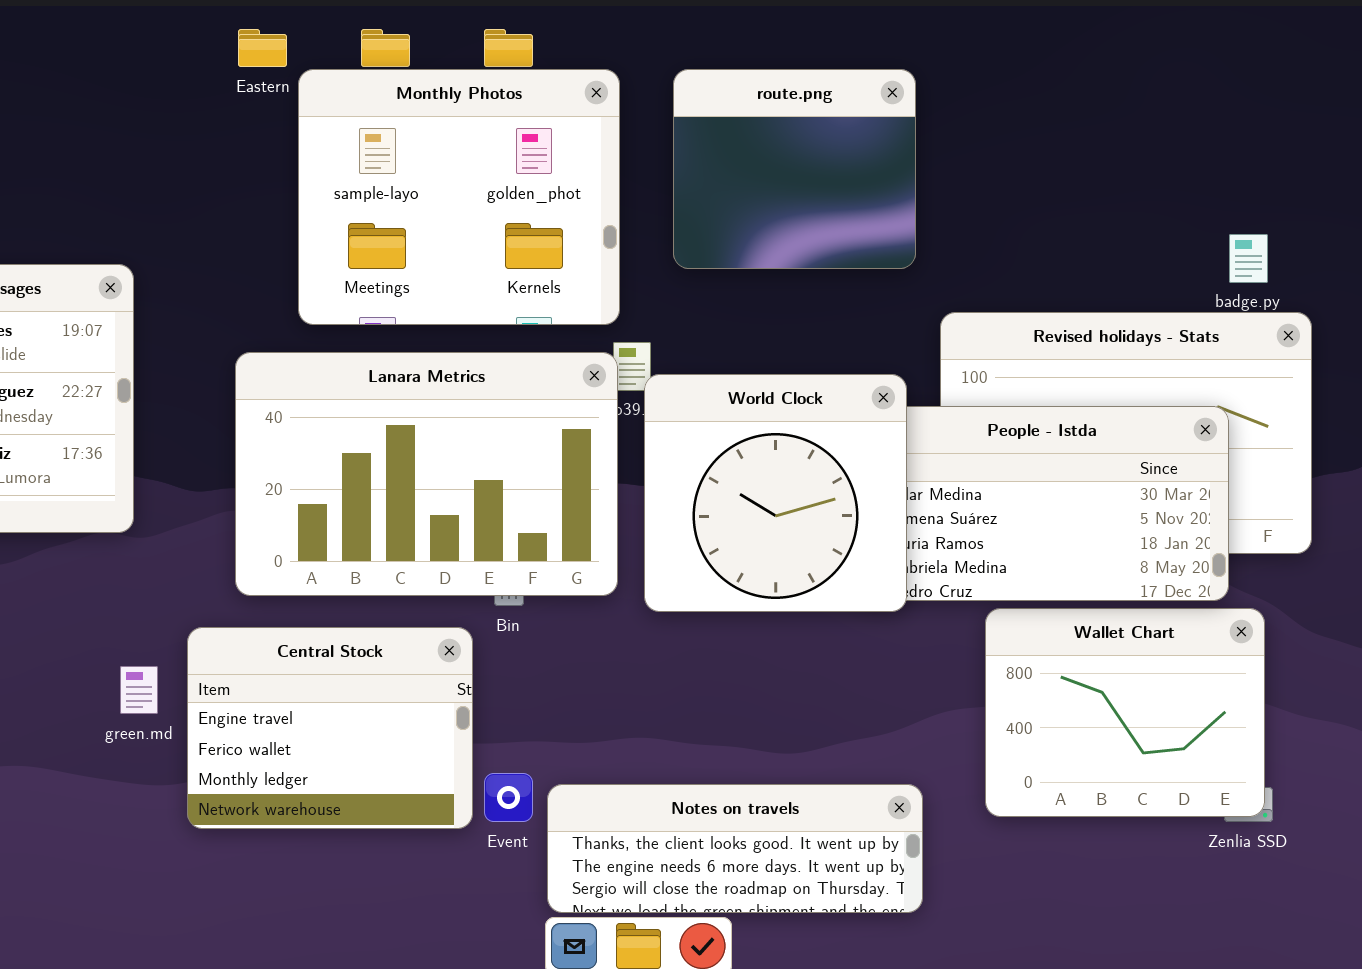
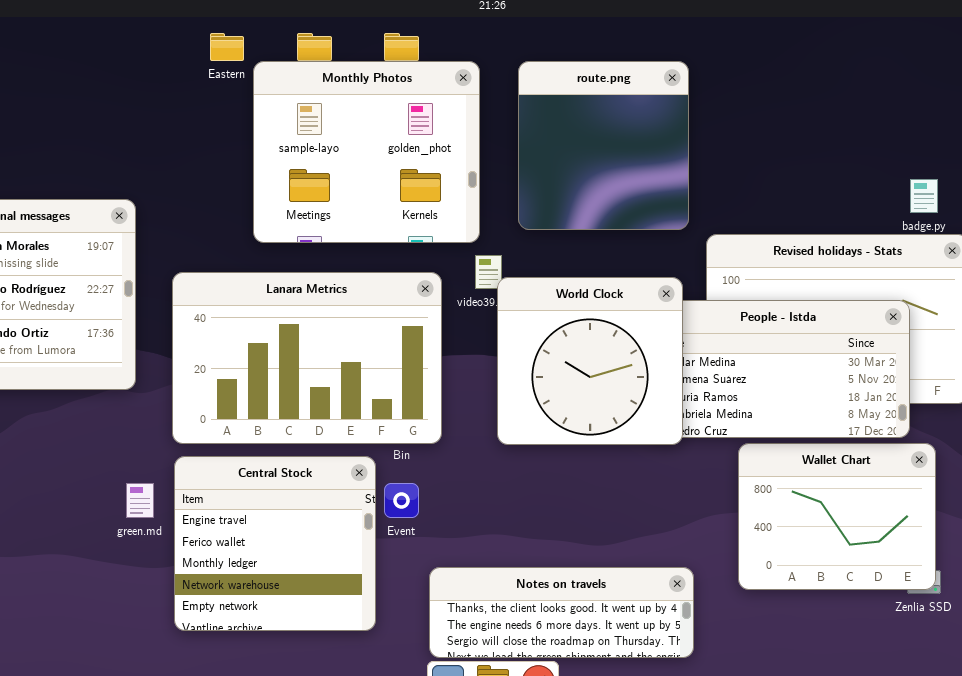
route.png: [673,69,916,269] -> [518,61,689,230], resized
Lanara Metrics: [235,352,618,596] -> [172,272,442,444], moved
Central Stock: [187,627,473,829] -> [174,456,376,631], resized
Event: [484,773,533,822] -> [384,483,419,518], moved

